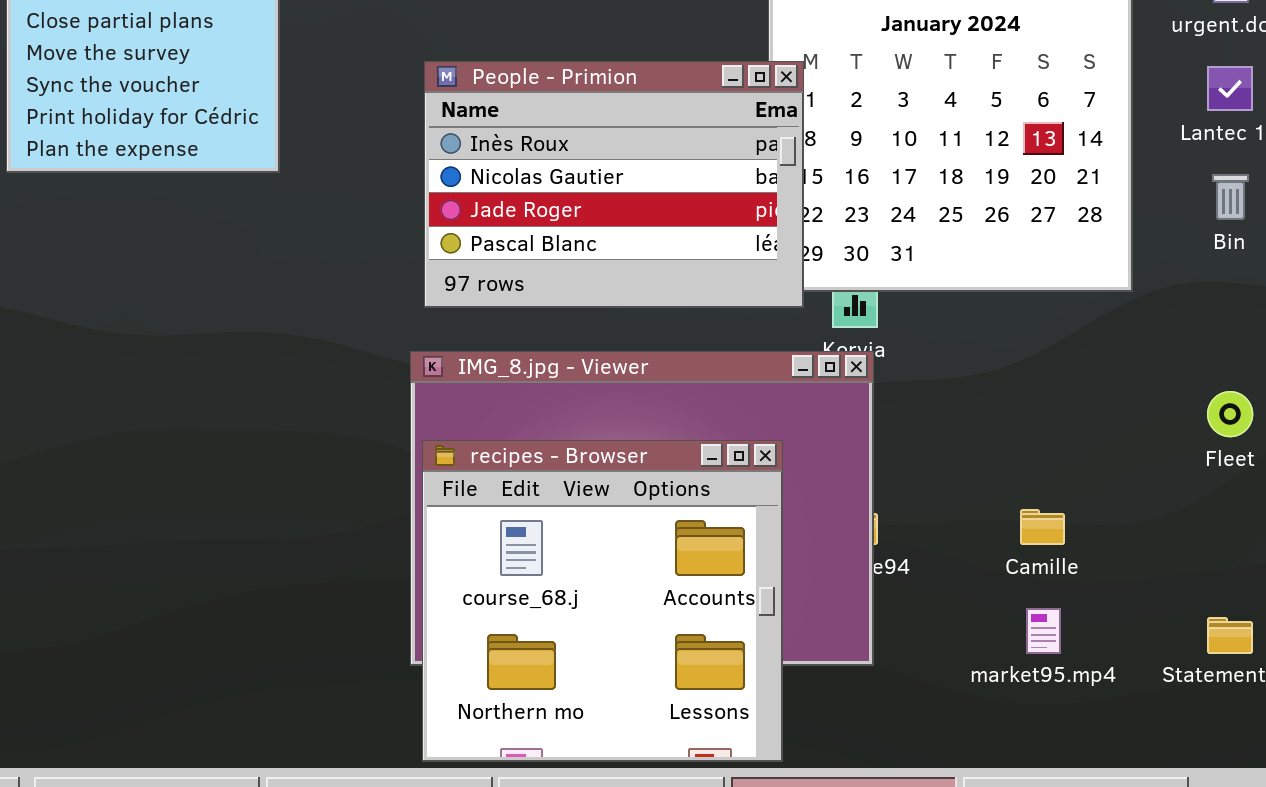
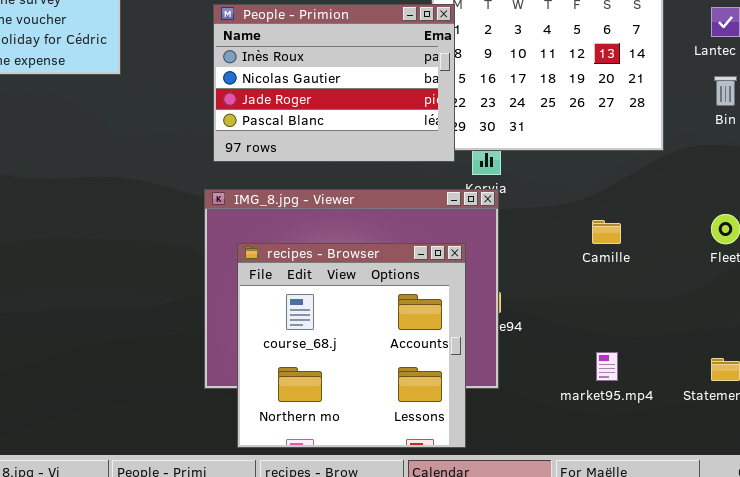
recipes - Browser: [422,440,783,762] -> [237,243,466,448], moved
Camille: [1020,509,1065,545] -> [592,220,621,244], moved

